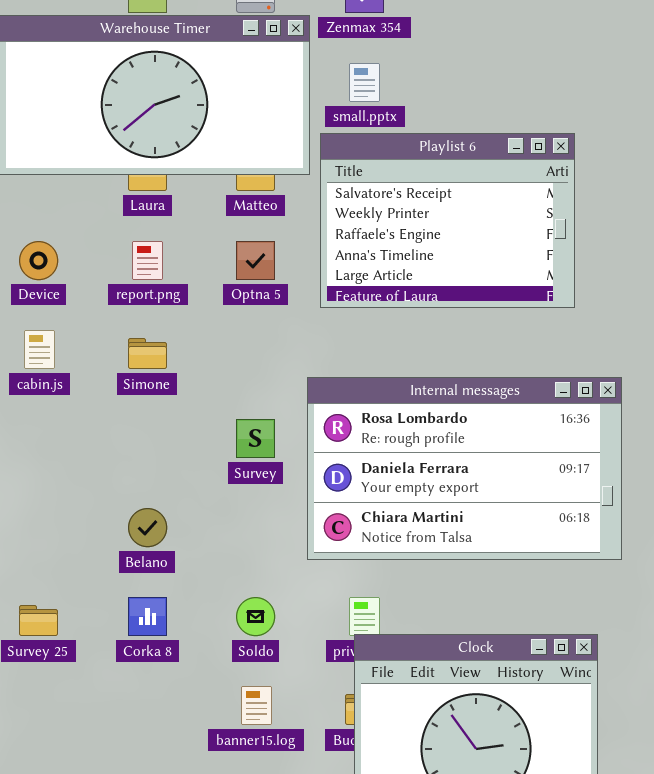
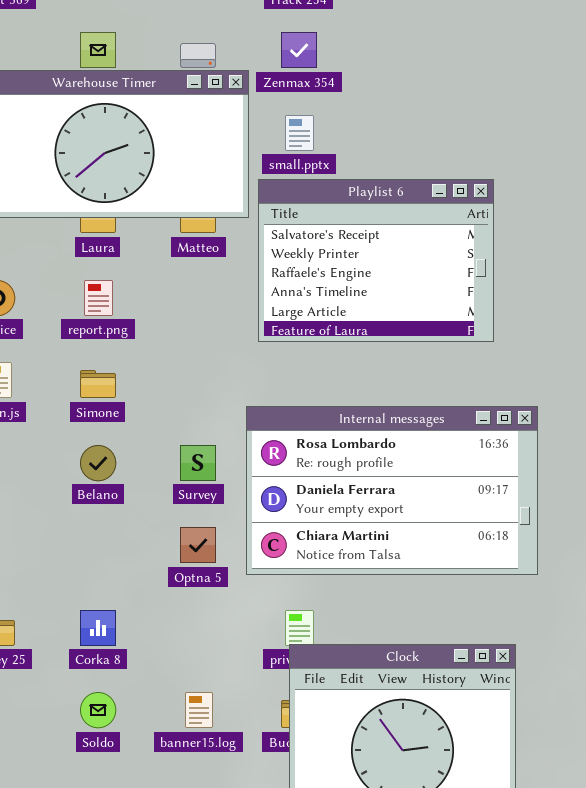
Optna 5: [236,241,275,280] -> [180,527,216,563], moved
Belano: [128,508,167,547] -> [80,445,116,481], moved
Soldo: [236,597,275,636] -> [80,692,116,728], moved

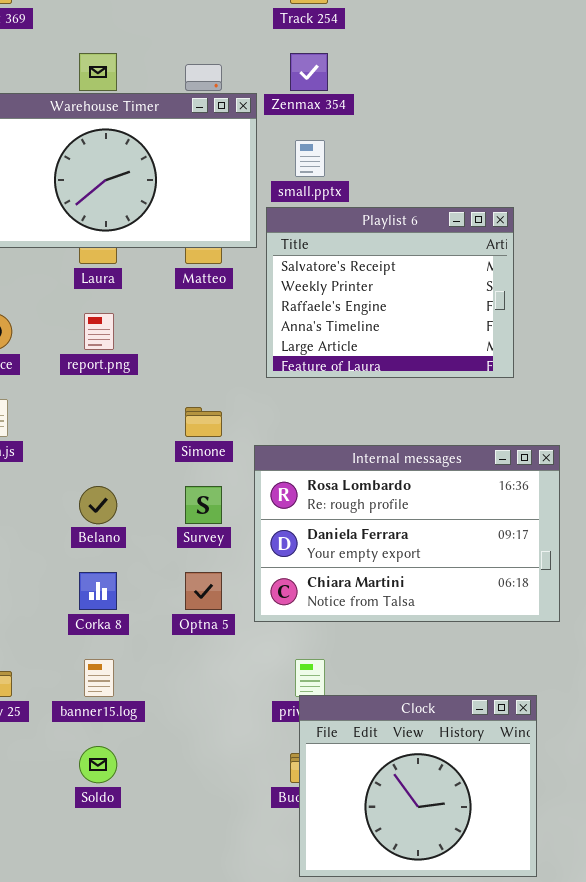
Simone: [80,370,116,398] -> [185,407,222,437], moved
Corka 8: [80,610,116,646] -> [79,572,117,610], moved
banner15.log: [185,692,213,728] -> [84,659,114,697], moved

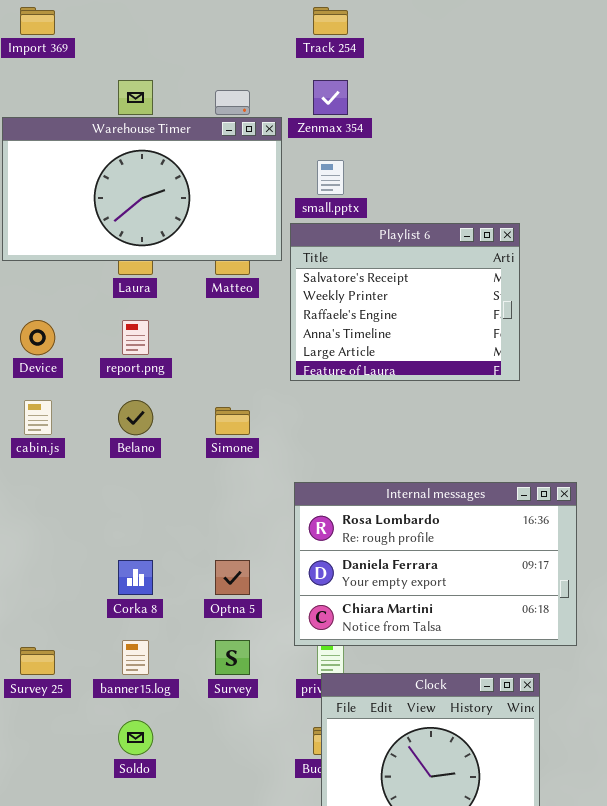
Internal messages: [254,445,560,622] -> [294,482,577,646], moved
Belano: [79,486,117,524] -> [118,400,153,435], moved
Survey: [185,486,222,524] -> [215,640,250,675], moved

